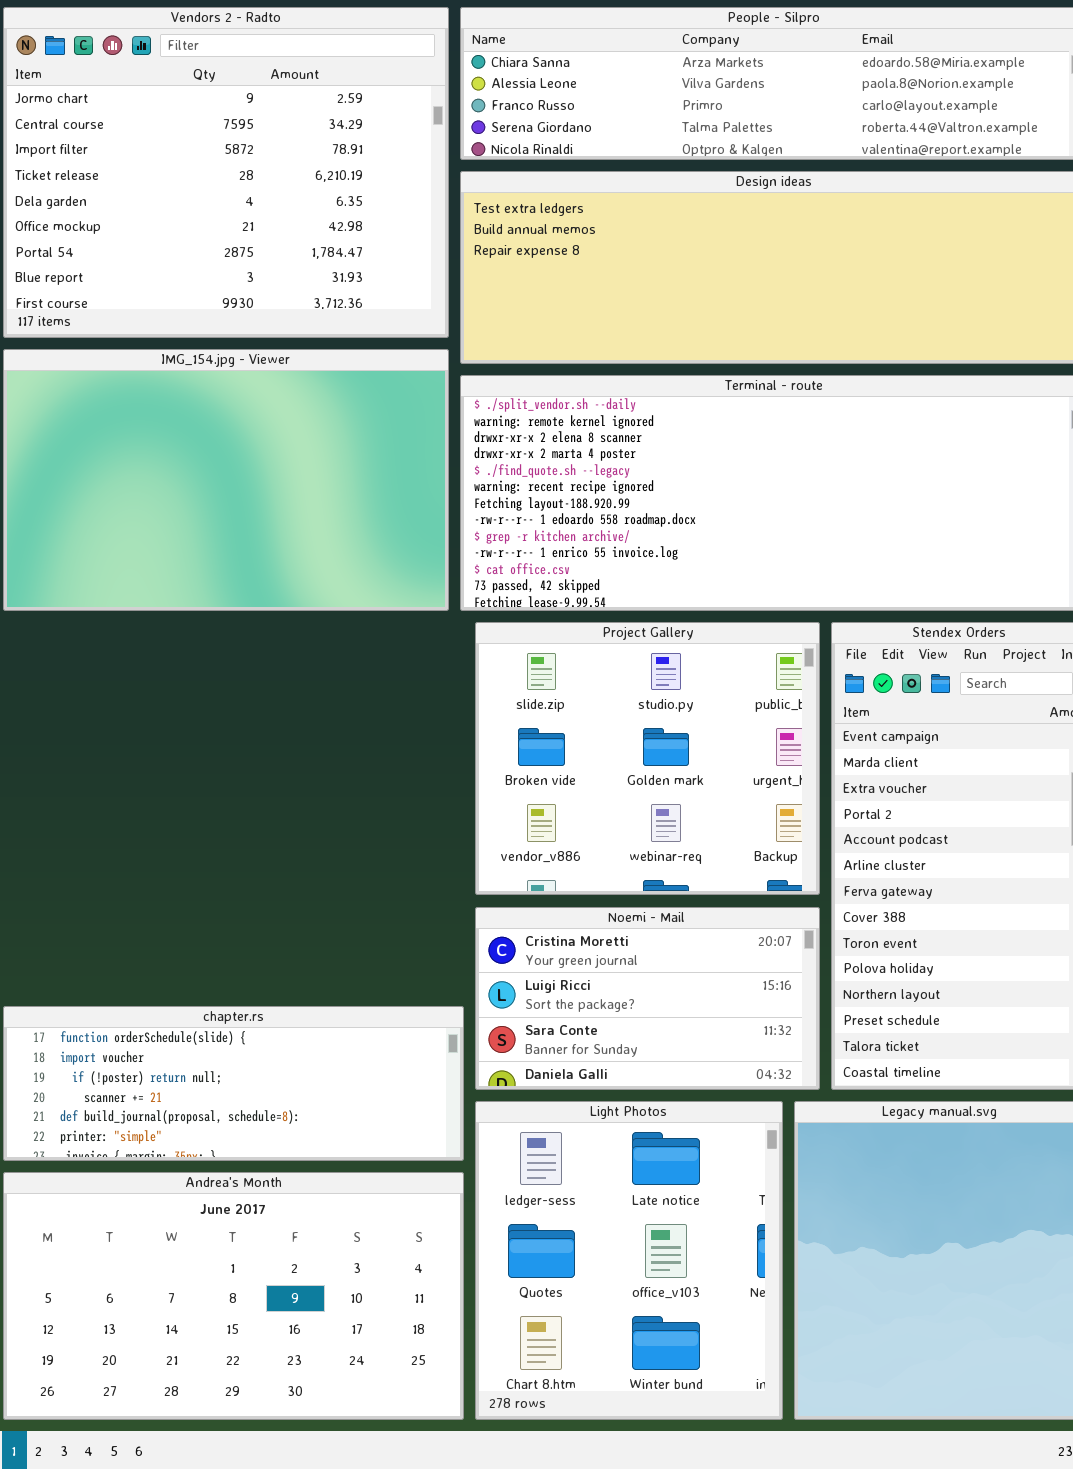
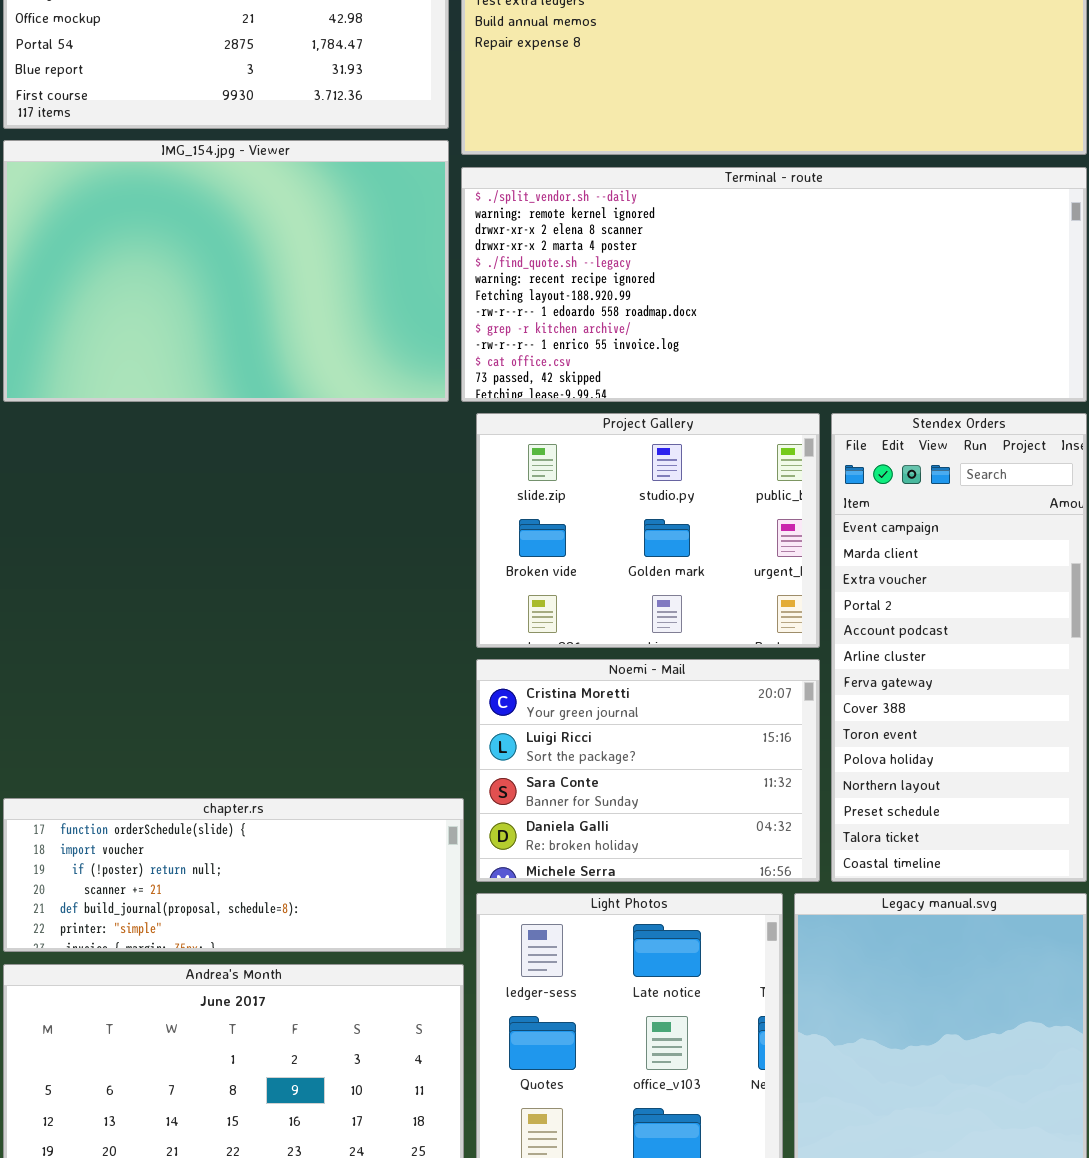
Project Gallery: [475,622,820,895] -> [476,413,820,648], resized
Noemi - Mail: [475,907,820,1090] -> [476,659,820,882], resized

